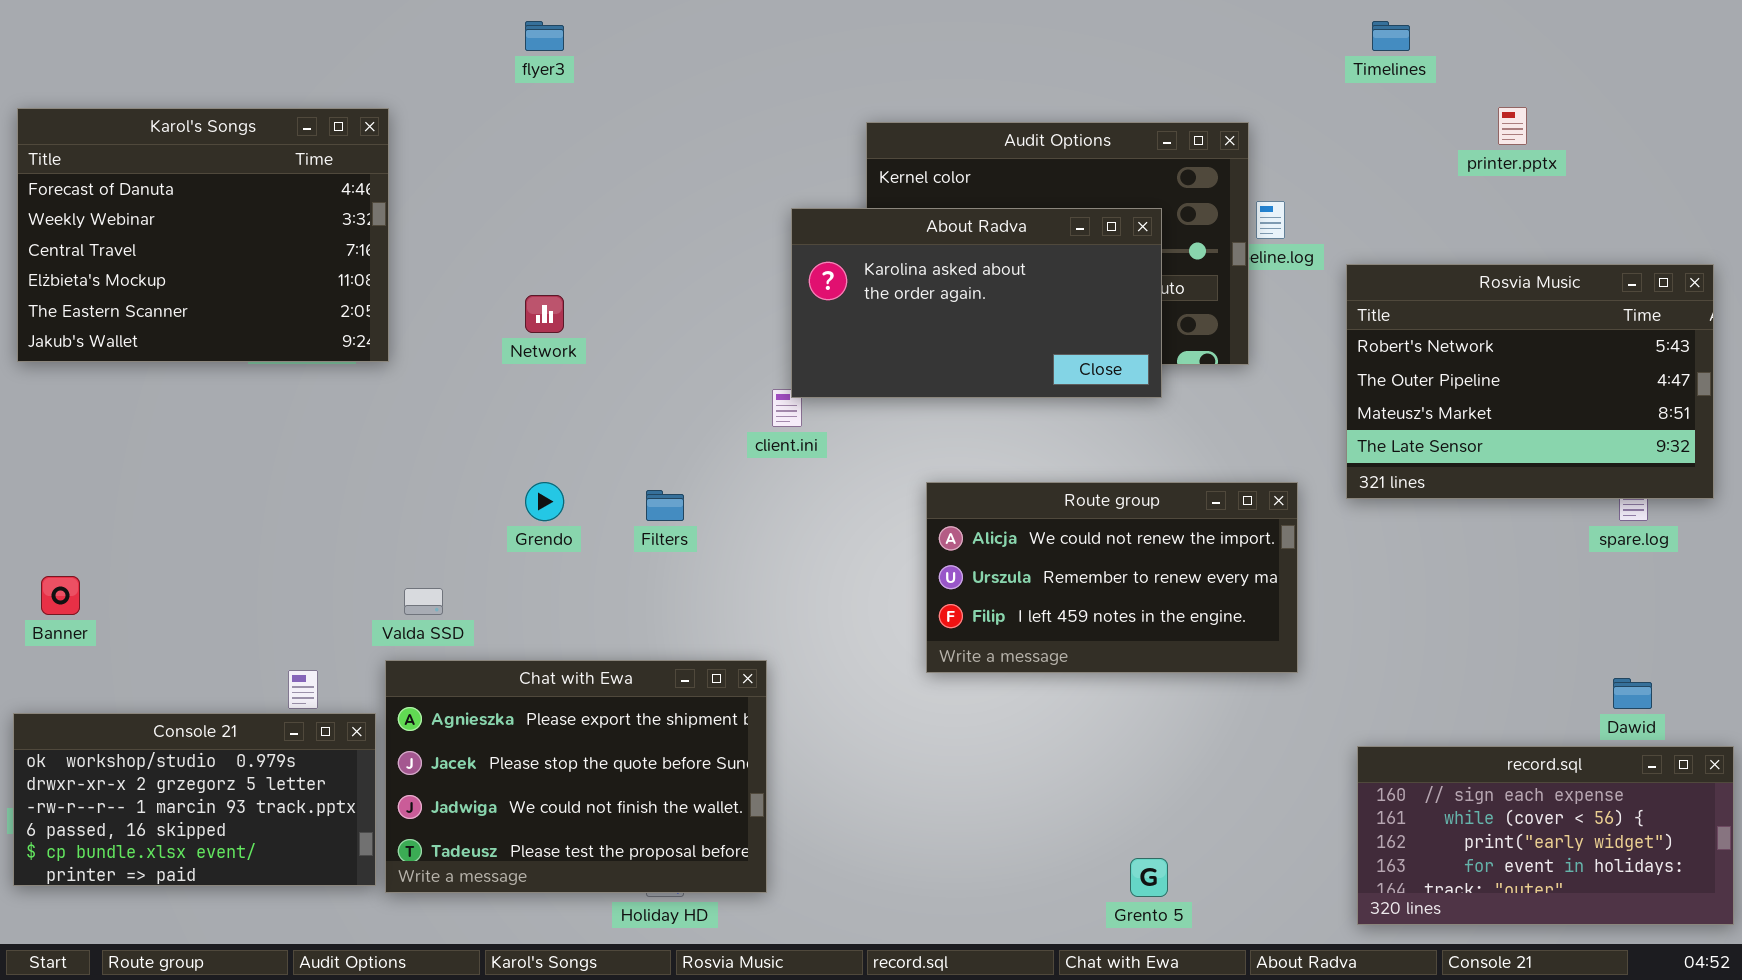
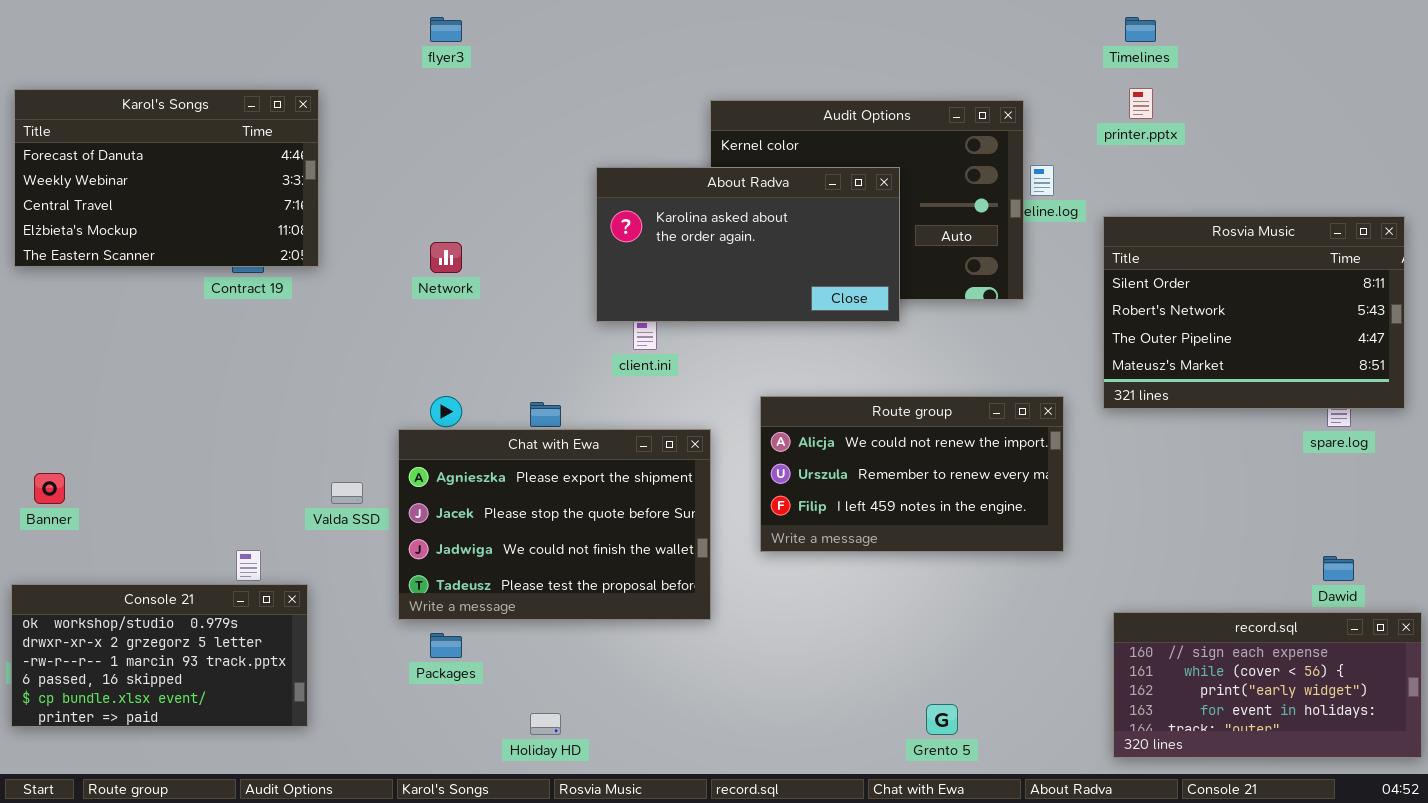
printer.pptx: [1498,107,1527,145] -> [1129,88,1153,119], moved
Karol's Songs: [17,108,389,362] -> [14,89,319,267], resized
About Radva: [791,208,1162,398] -> [596,167,900,322], moved
Rosvia Music: [1346,264,1714,499] -> [1103,216,1405,409], scrolled up 1 row
Chat with Ewa: [385,660,767,893] -> [398,429,711,620], moved

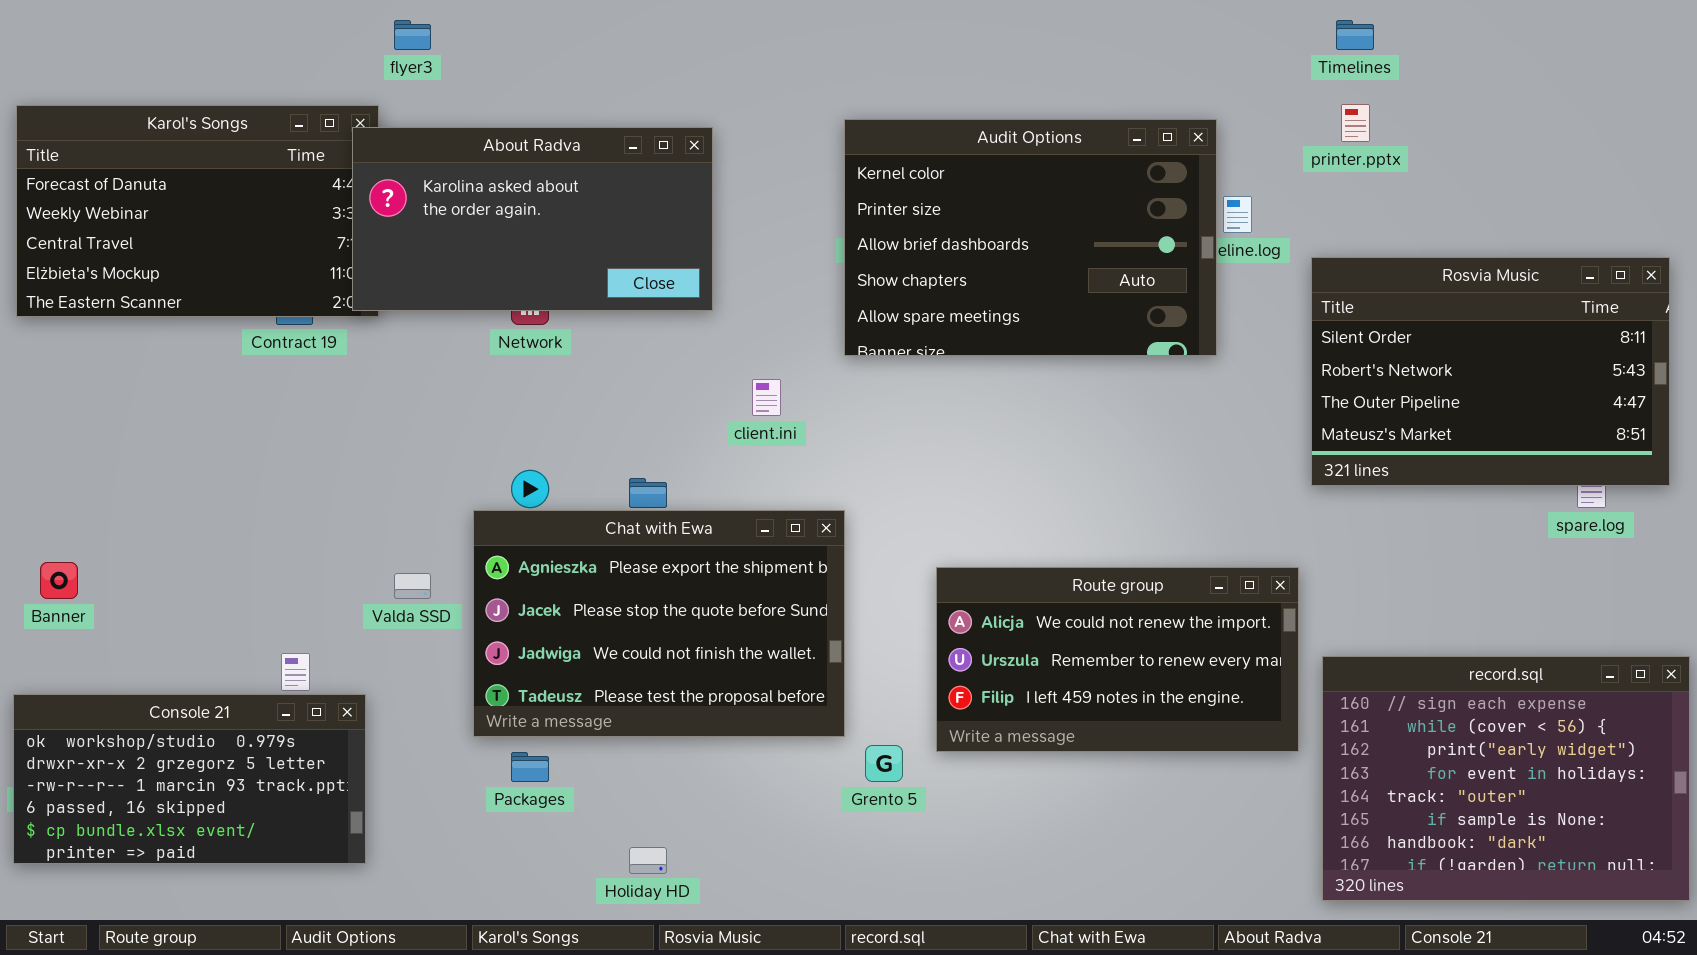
flyer3: [430,17,462,42] -> [394,20,431,50], moved
About Radva: [596,167,900,322] -> [352,127,713,311], moved
Route group: [760,396,1064,552] -> [936,567,1299,752], moved
record.sql: [1113,612,1422,758] -> [1322,656,1690,901], resized
Grento 5: [926,704,958,735] -> [865,745,903,782], moved

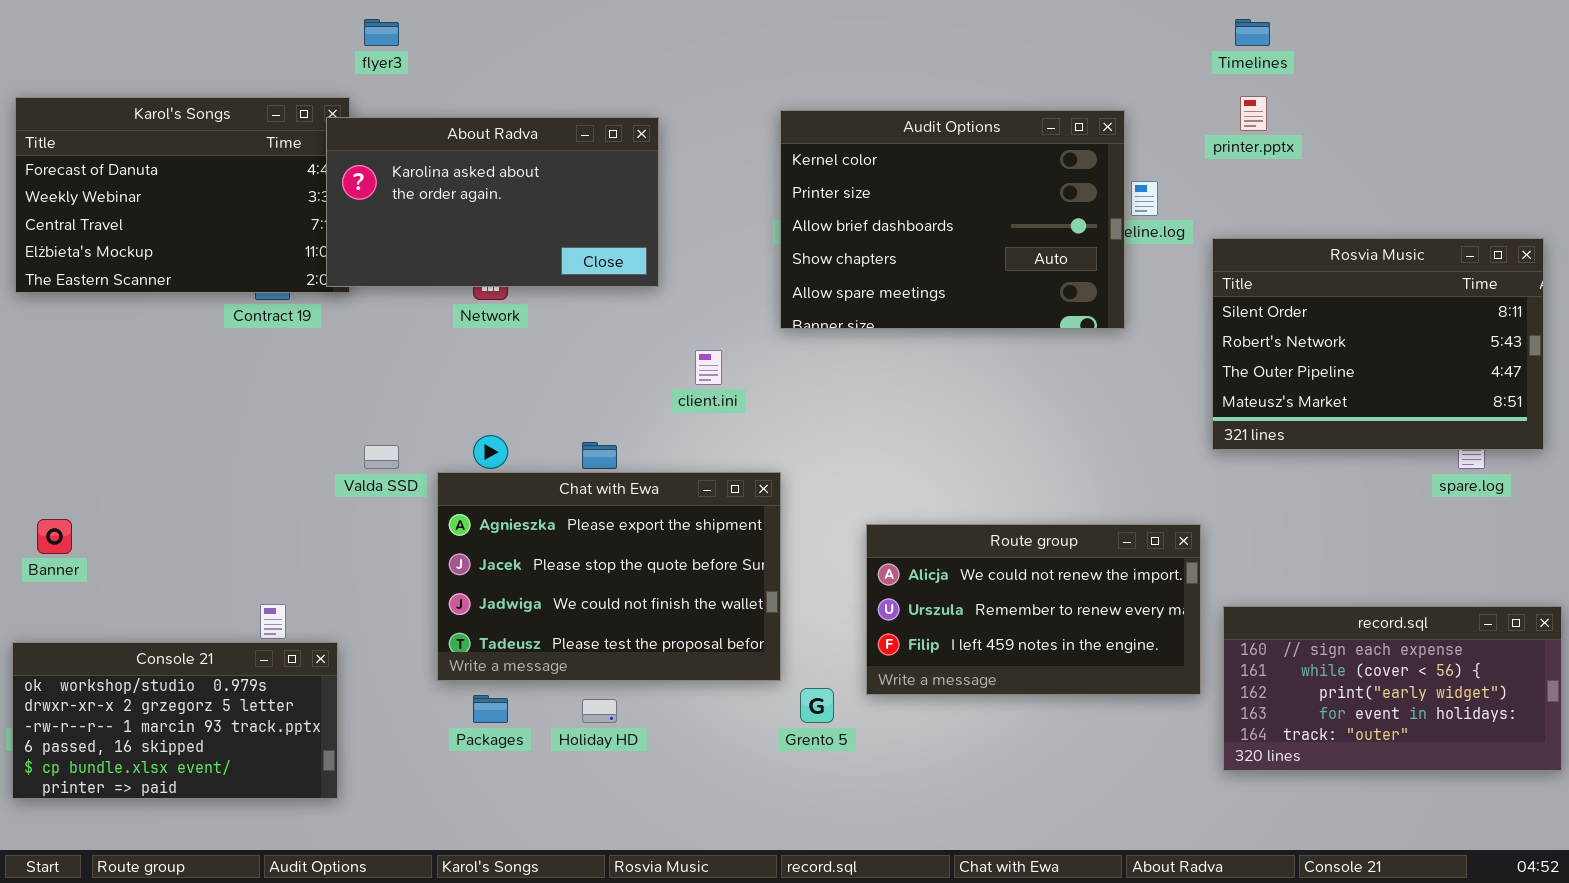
Valda SSD: [394,573,431,599] -> [364,445,399,469], moved
record.sql: [1322,656,1690,901] -> [1223,606,1562,771], resized
Holiday HD: [629,847,667,874] -> [582,699,617,723], moved

